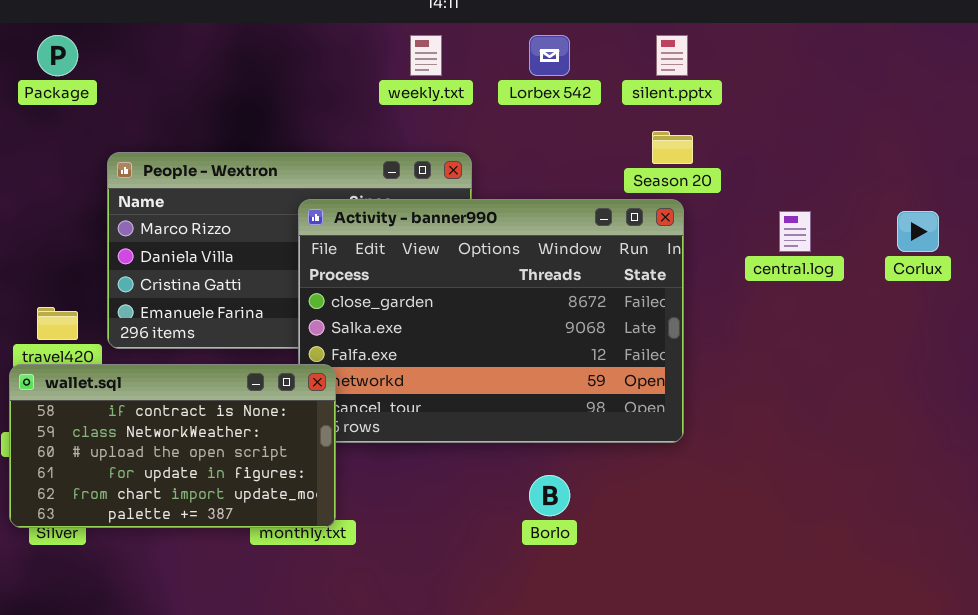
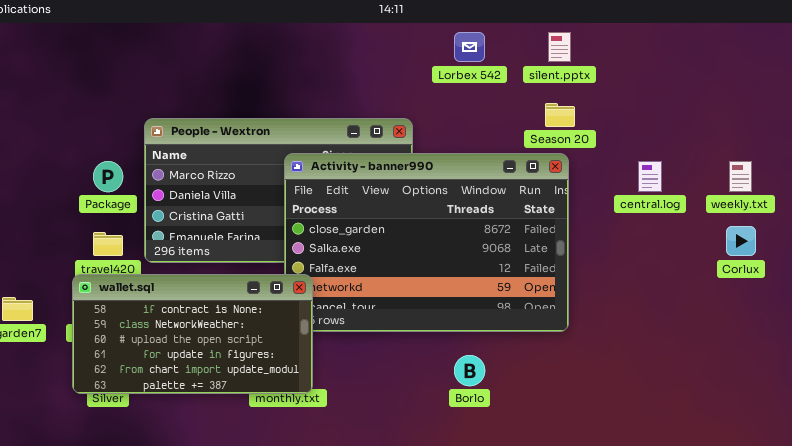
Package: [37,35,78,76] -> [93,161,123,192], moved
weekly.txt: [410,35,442,76] -> [729,161,752,192], moved
Corlux: [897,211,939,252] -> [726,226,756,256], moved

